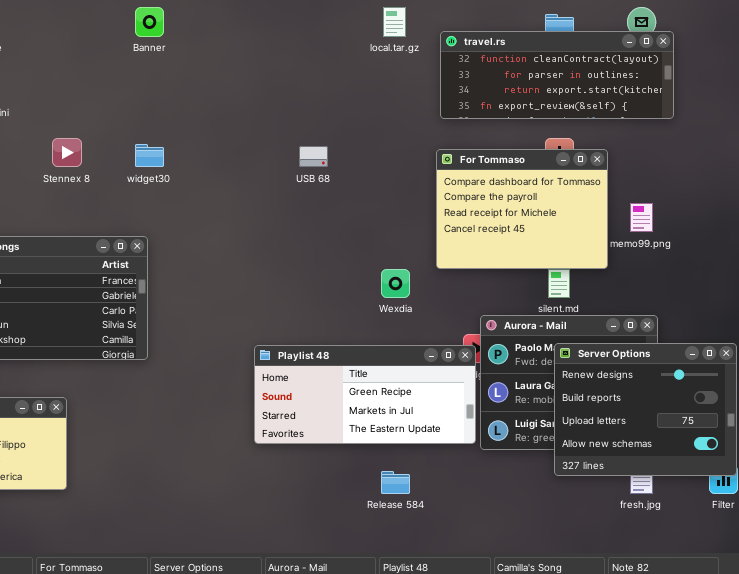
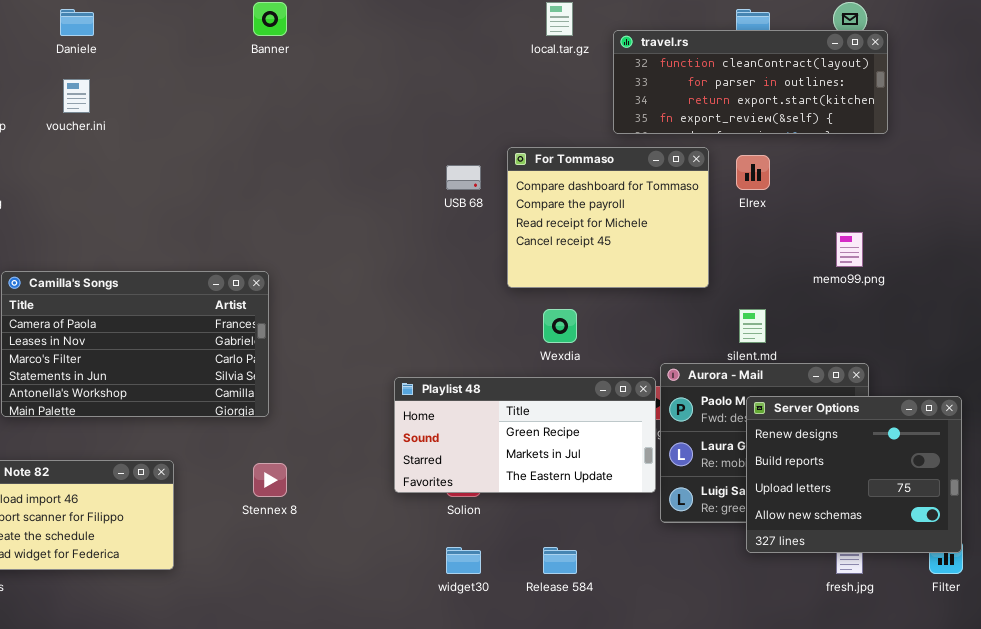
Stennex 8: [52,138,82,167] -> [253,463,287,497], moved
widget30: [135,144,164,167] -> [446,547,481,574], moved
For Tommaso: [436,149,608,269] -> [507,147,709,288], moved
Playlist 48: [254,345,476,444] -> [394,377,656,493], moved

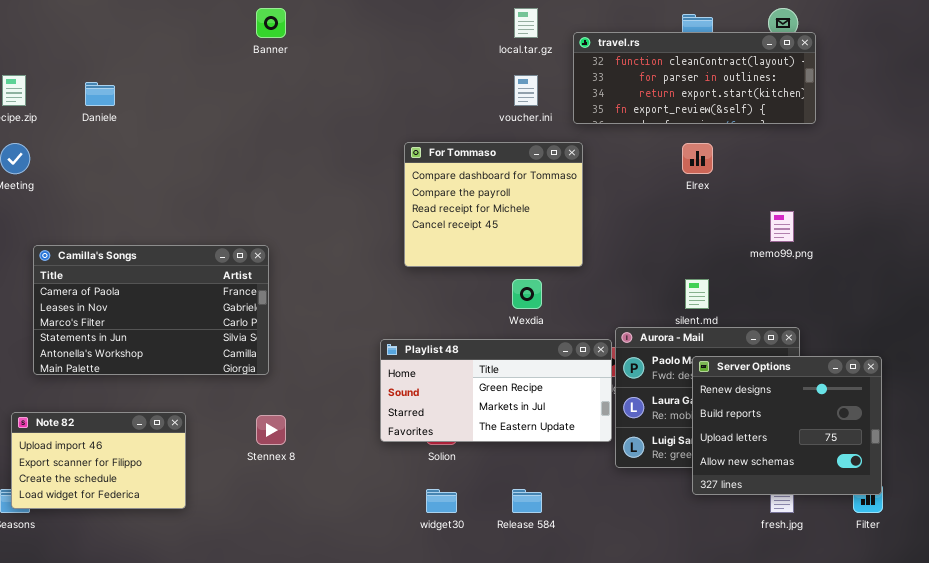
Daniele: [60,9,94,36] -> [85,82,115,106], moved
voucher.ini: [63,79,90,113] -> [514,75,538,106], moved
For Tommaso: [507,147,709,288] -> [404,142,583,267], moved

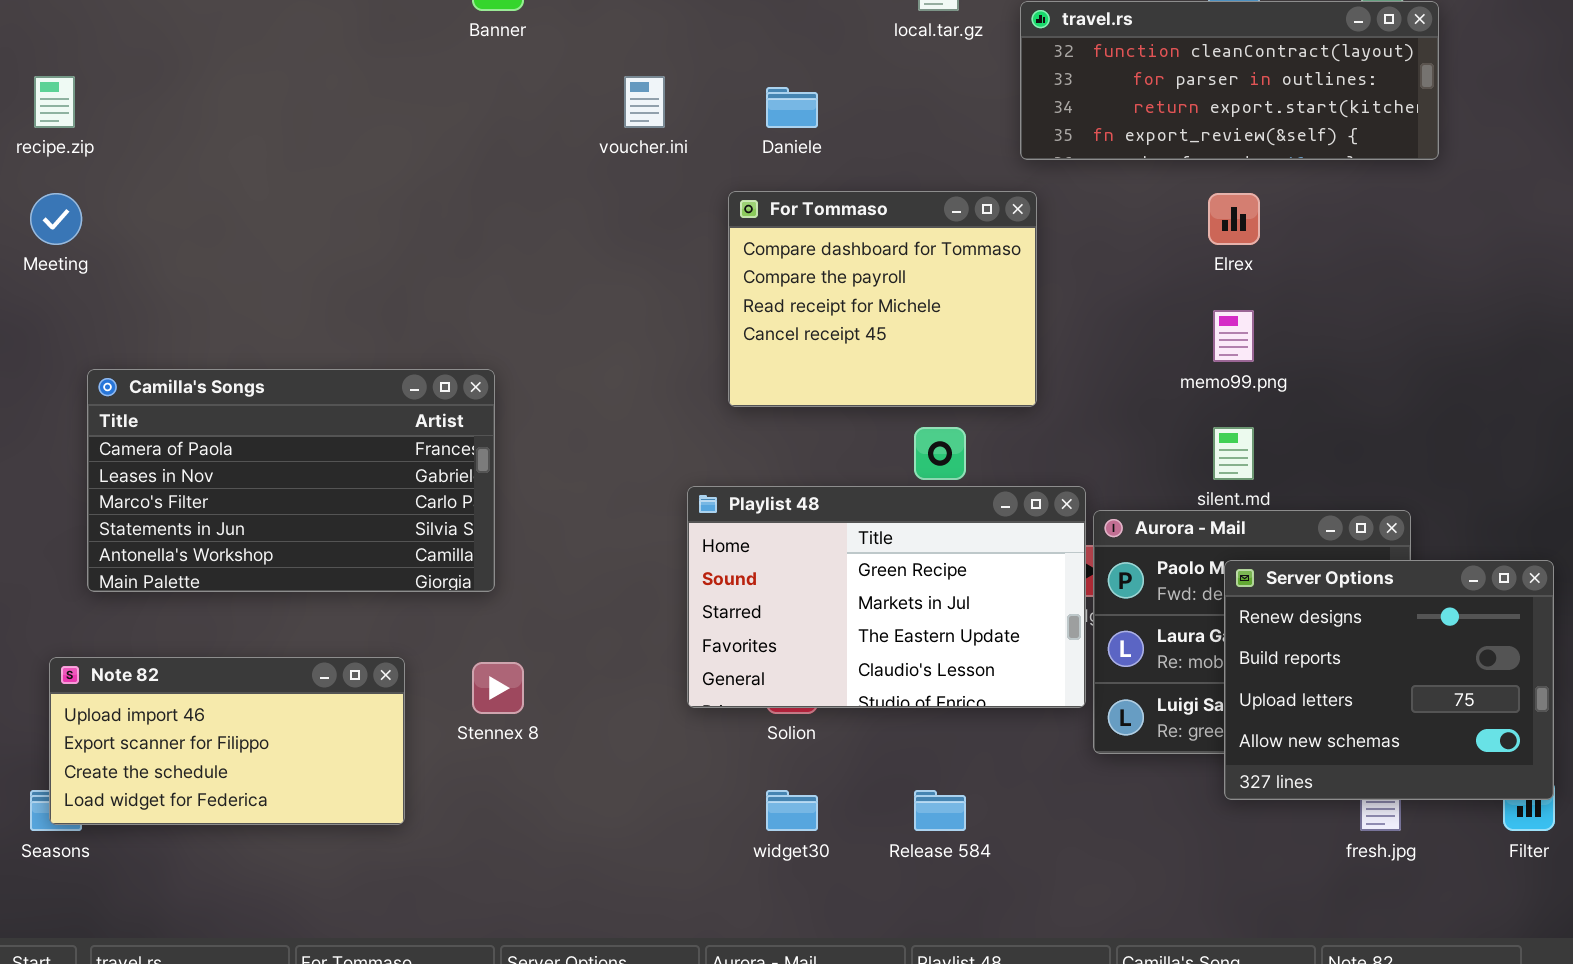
voucher.ini: [514,75,538,106] -> [624,76,665,128], moved
Daniele: [85,82,115,106] -> [766,87,818,128], moved
memo99.png: [770,211,794,242] -> [1213,310,1254,362], moved
Playlist 48: [380,339,612,442] -> [687,486,1086,708], resized
Note 82: [11,412,186,509] -> [49,657,405,825], resized

